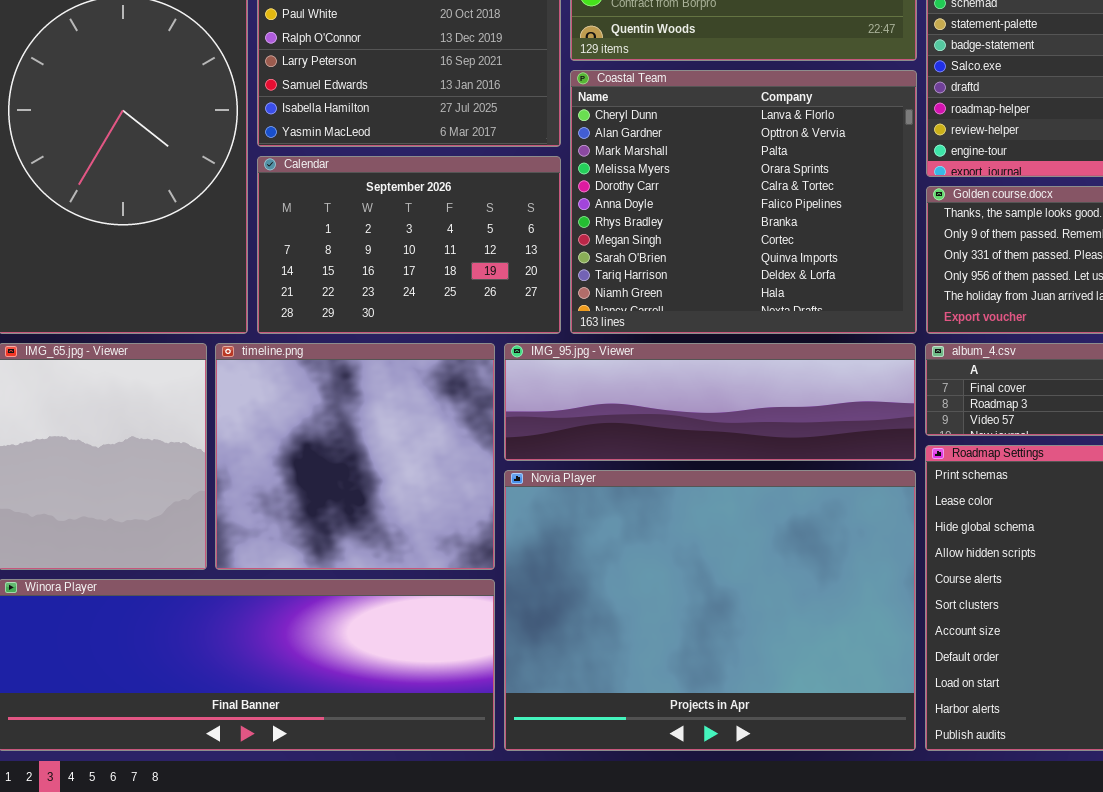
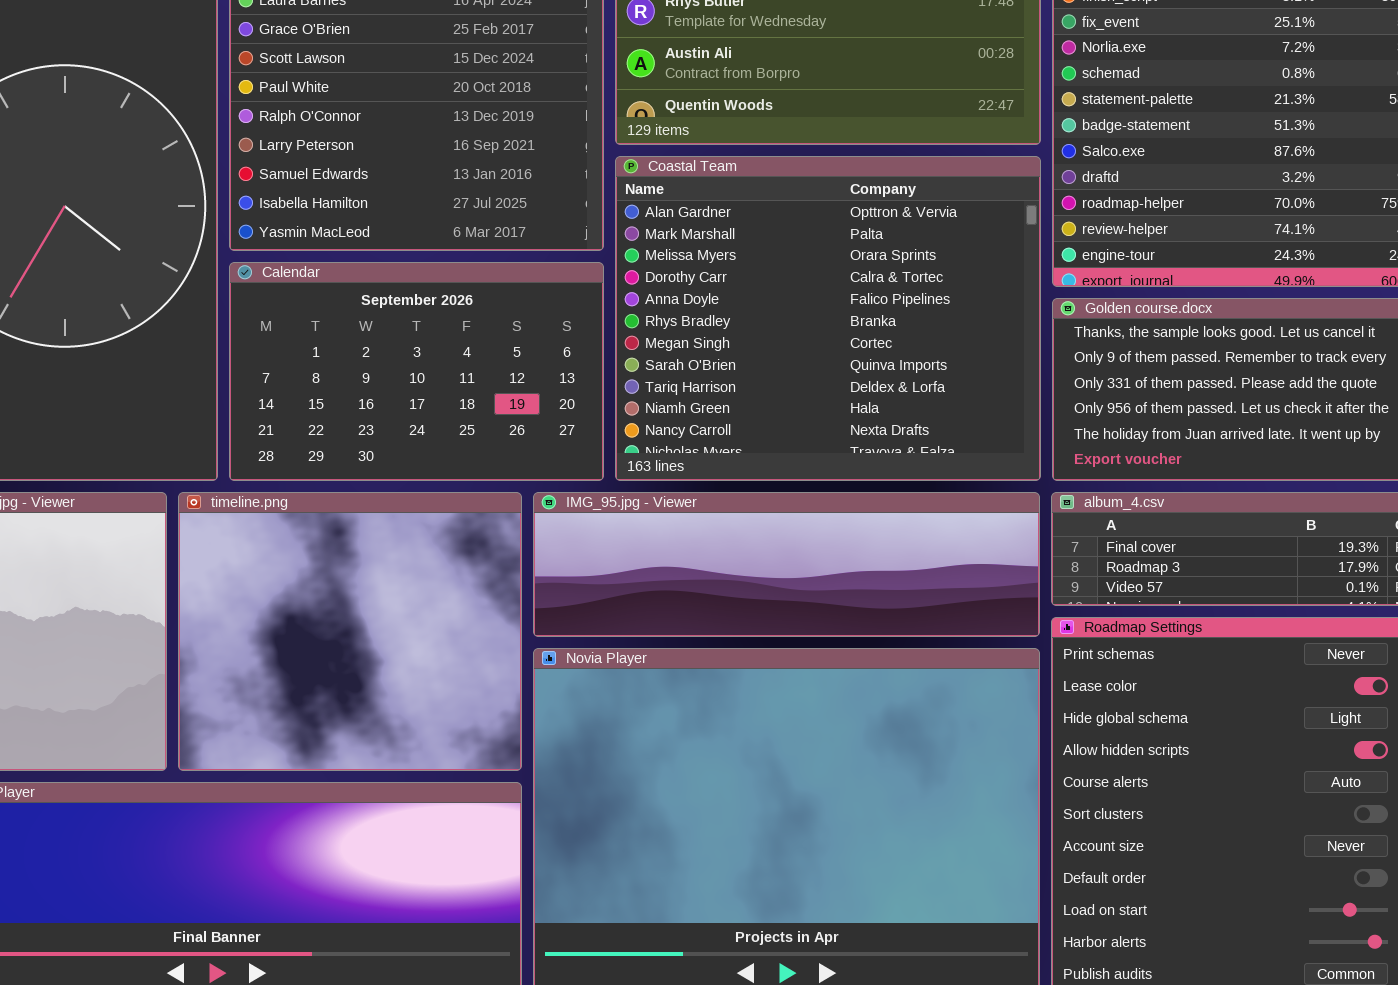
Coastal Team: [570,70,917,334] -> [615,156,1041,481], scrolled down 1 row

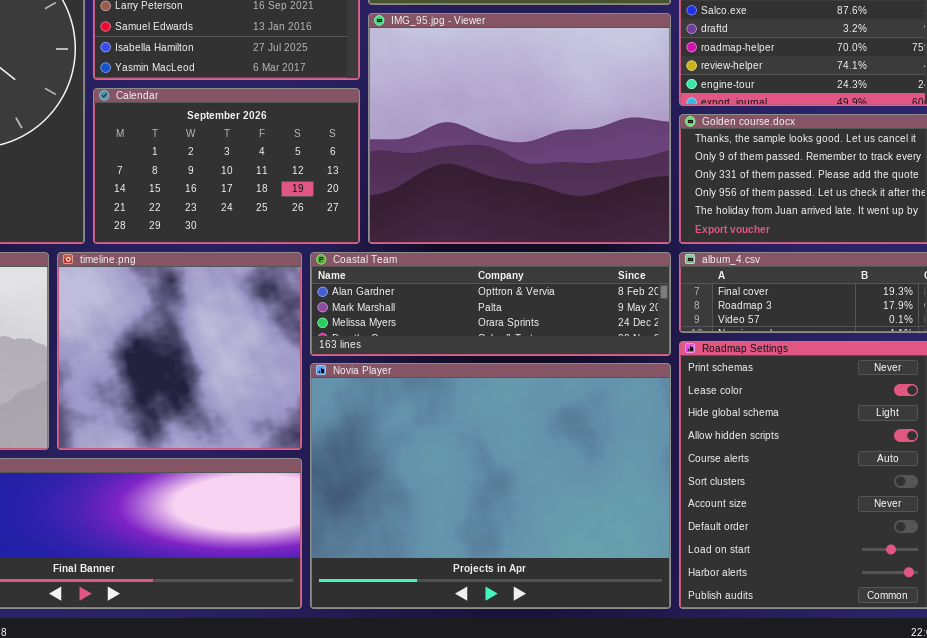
Coastal Team: [615,156,1041,481] -> [310,252,671,356], moved, resized
IMG_95.jpg - Viewer: [533,492,1040,637] -> [368,13,671,244], moved, resized

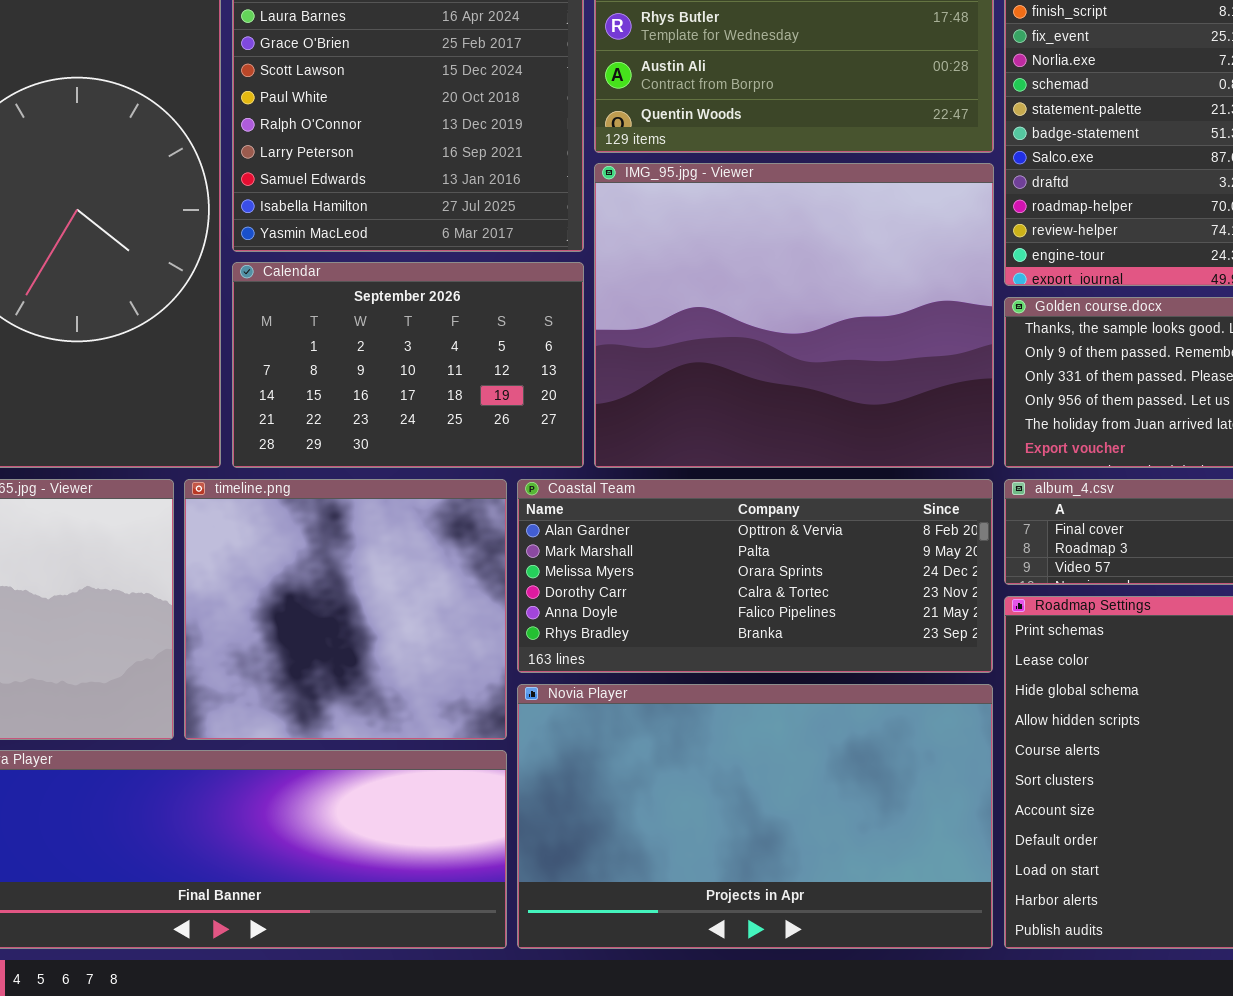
Coastal Team: [310,252,671,356] -> [517,479,993,673], resized
Novia Player: [310,363,671,609] -> [517,684,993,949], resized

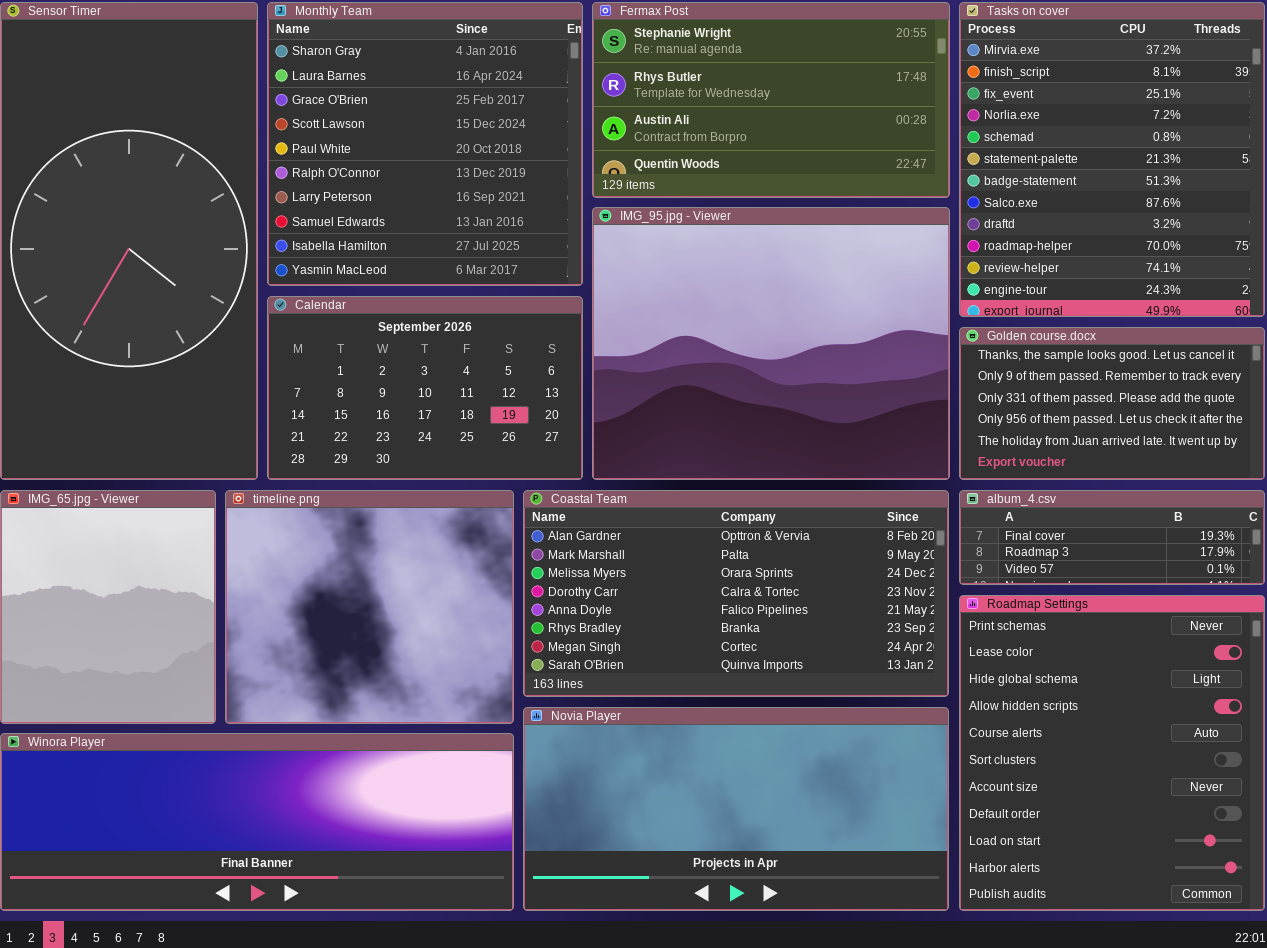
Coastal Team: [517,479,993,673] -> [523,490,949,697], resized
Novia Player: [517,684,993,949] -> [523,707,949,911], resized

